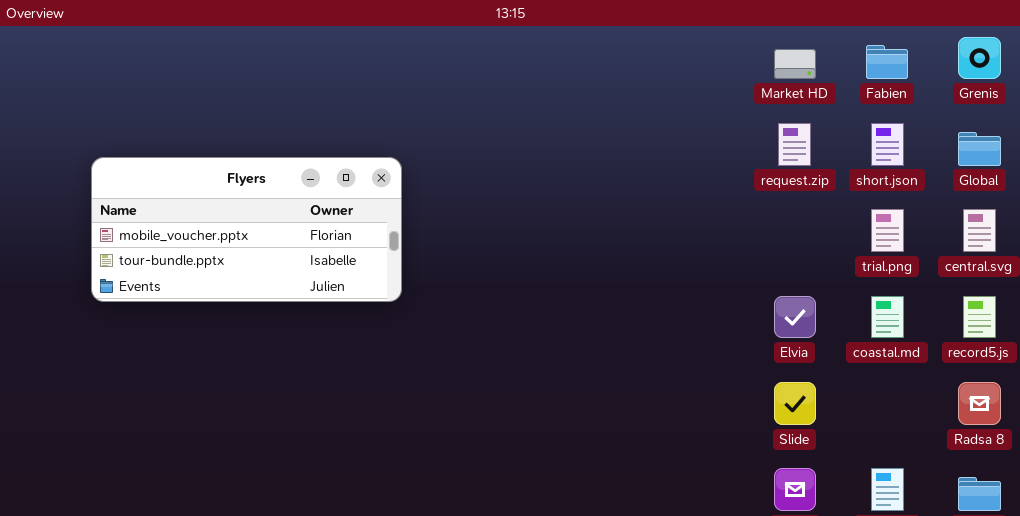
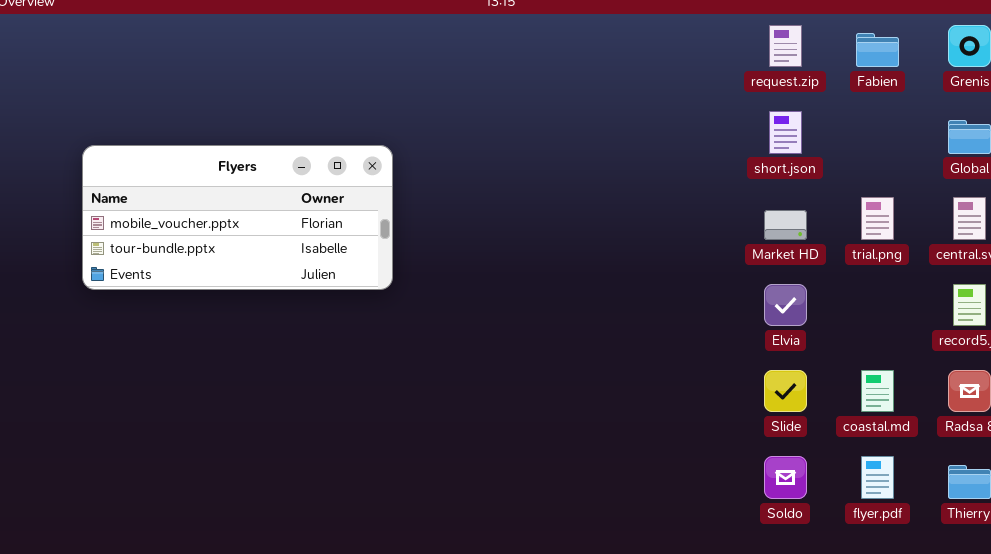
Market HD: [774,49,816,79] -> [764,210,807,240], moved
request.zip: [778,123,811,166] -> [769,25,802,67], moved
short.json: [871,123,904,166] -> [769,111,802,154], moved
coastal.md: [871,296,904,338] -> [861,370,894,412], moved

